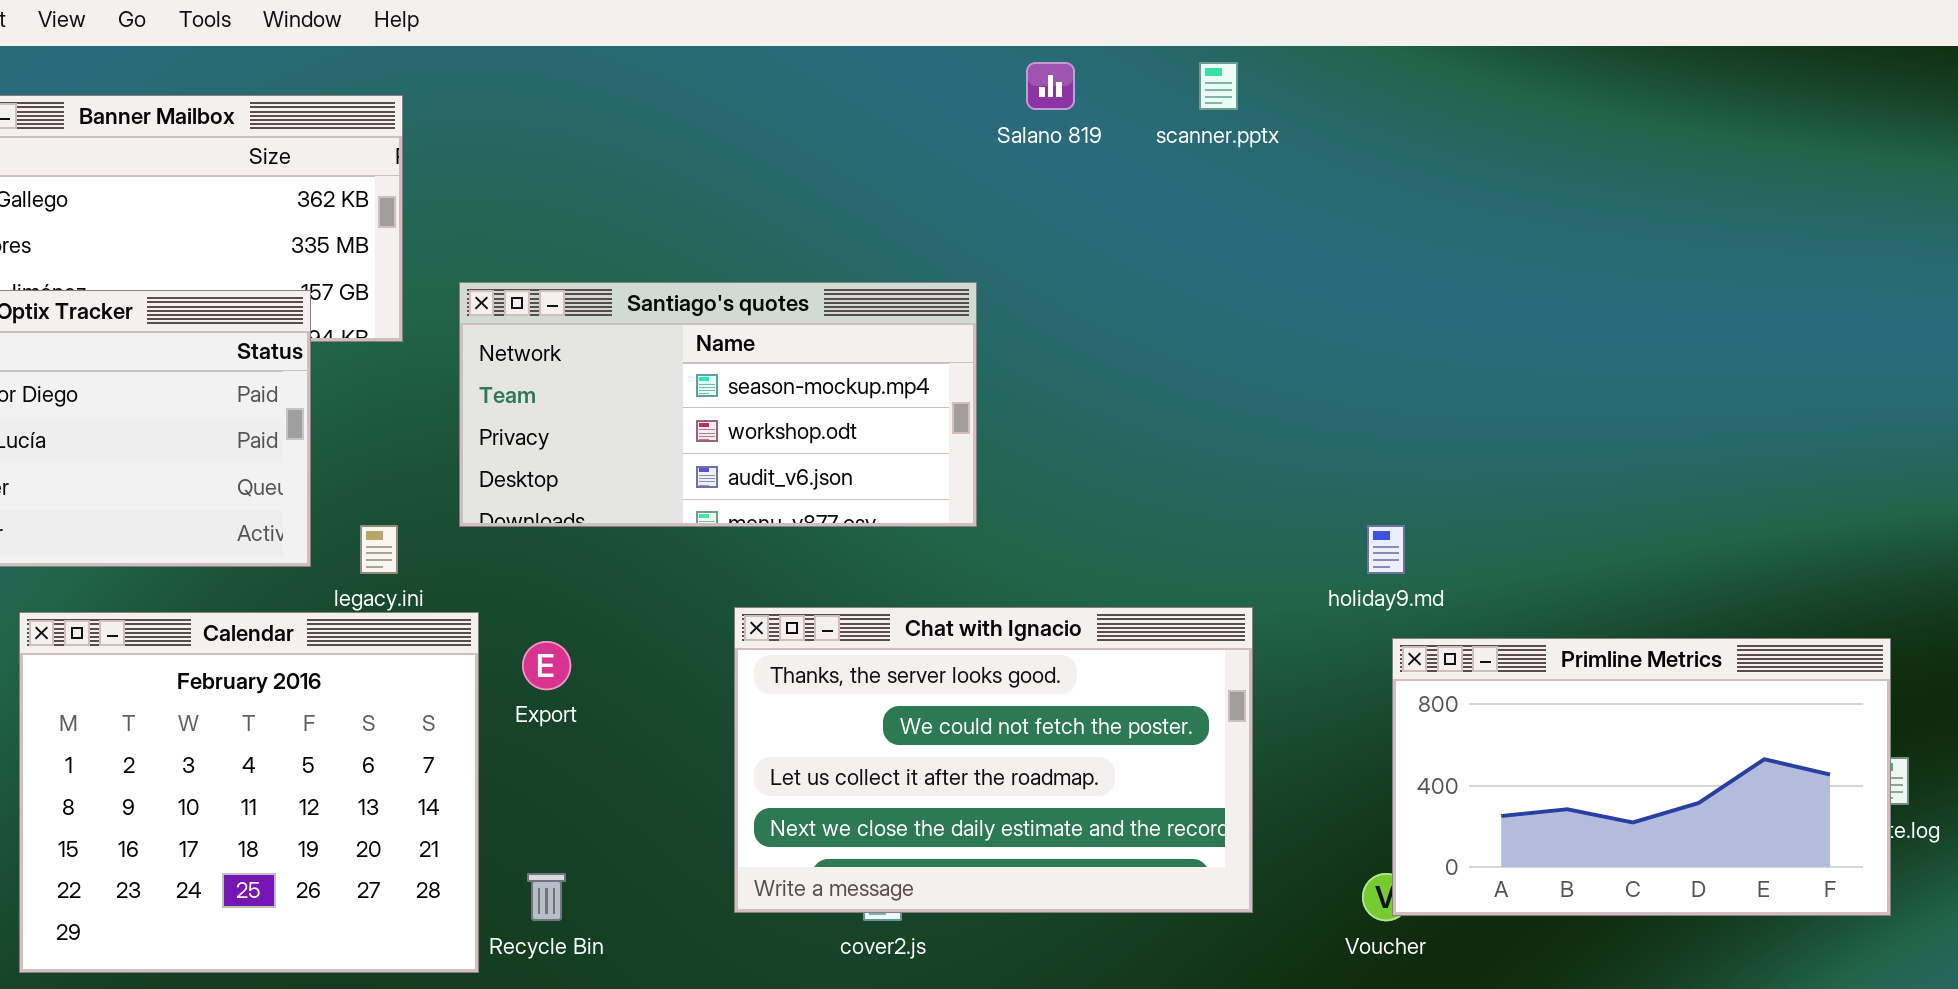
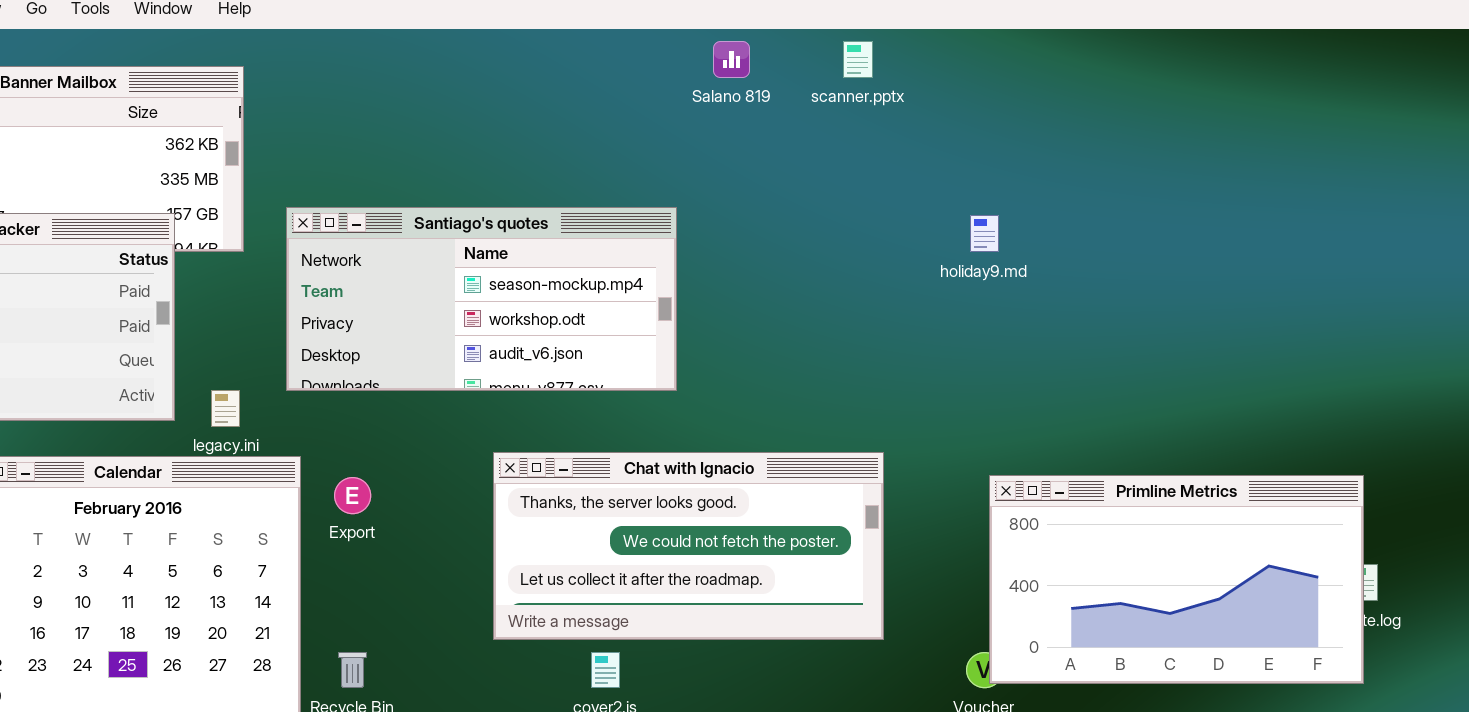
holiday9.md: [1367,525,1405,574] -> [970,215,999,252], moved
Chat with Ignacio: [734,607,1253,913] -> [493,452,884,640], resized

